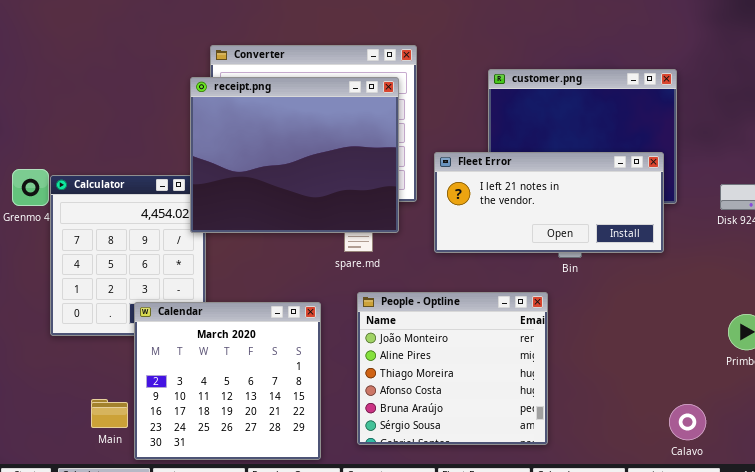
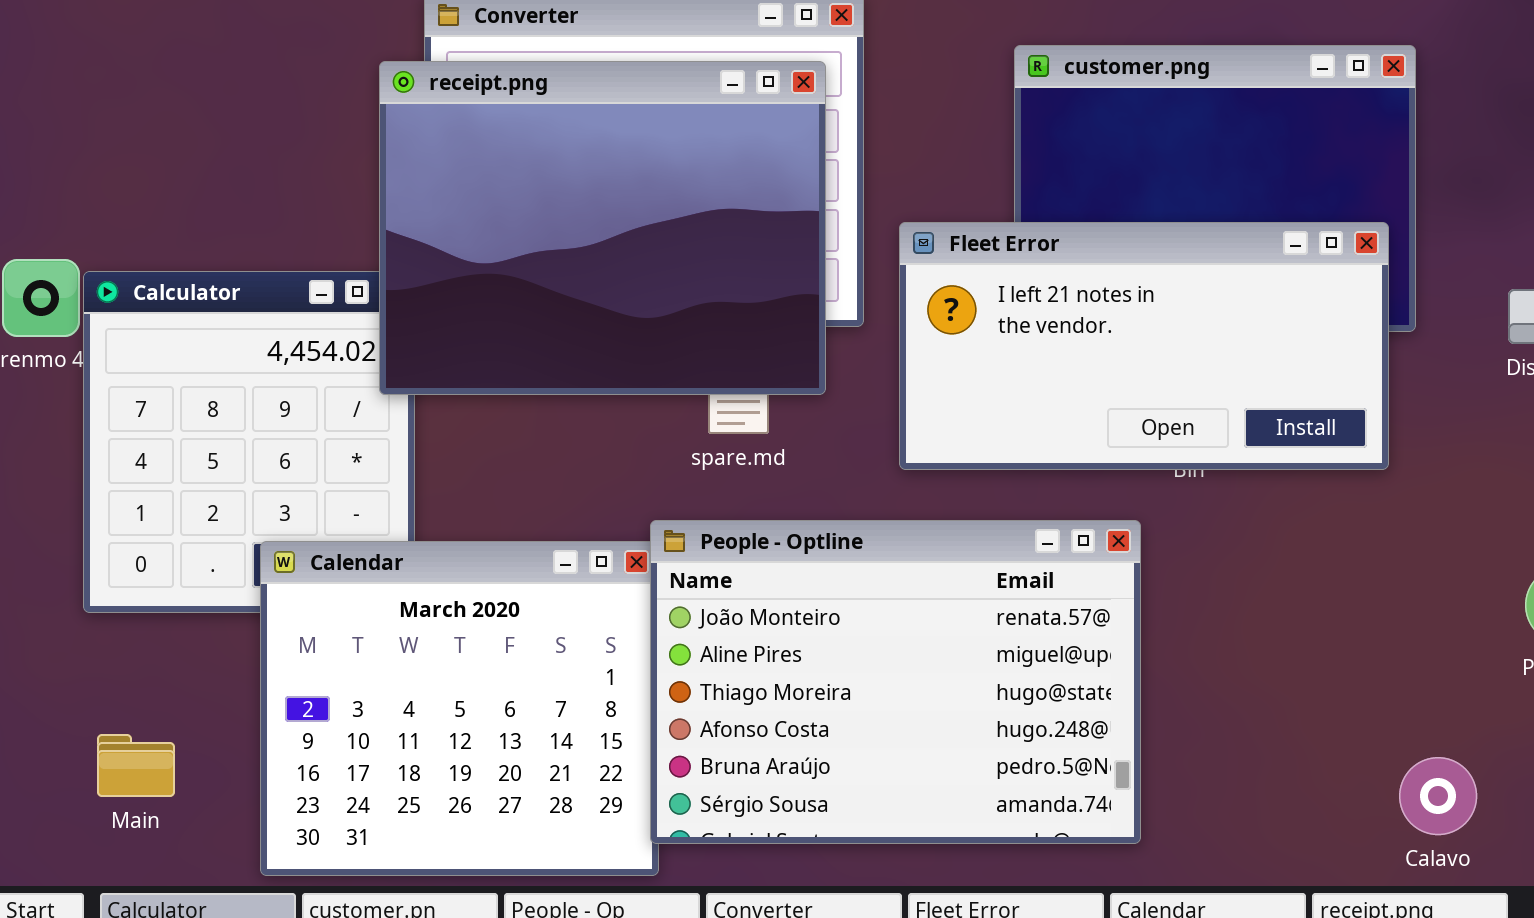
Fleet Error: [434,152,664,253] -> [899,222,1389,470], resized
People - Optline: [357,292,548,445] -> [650,520,1141,844], resized
Main: [91,399,128,428] -> [97,734,175,797], moved

